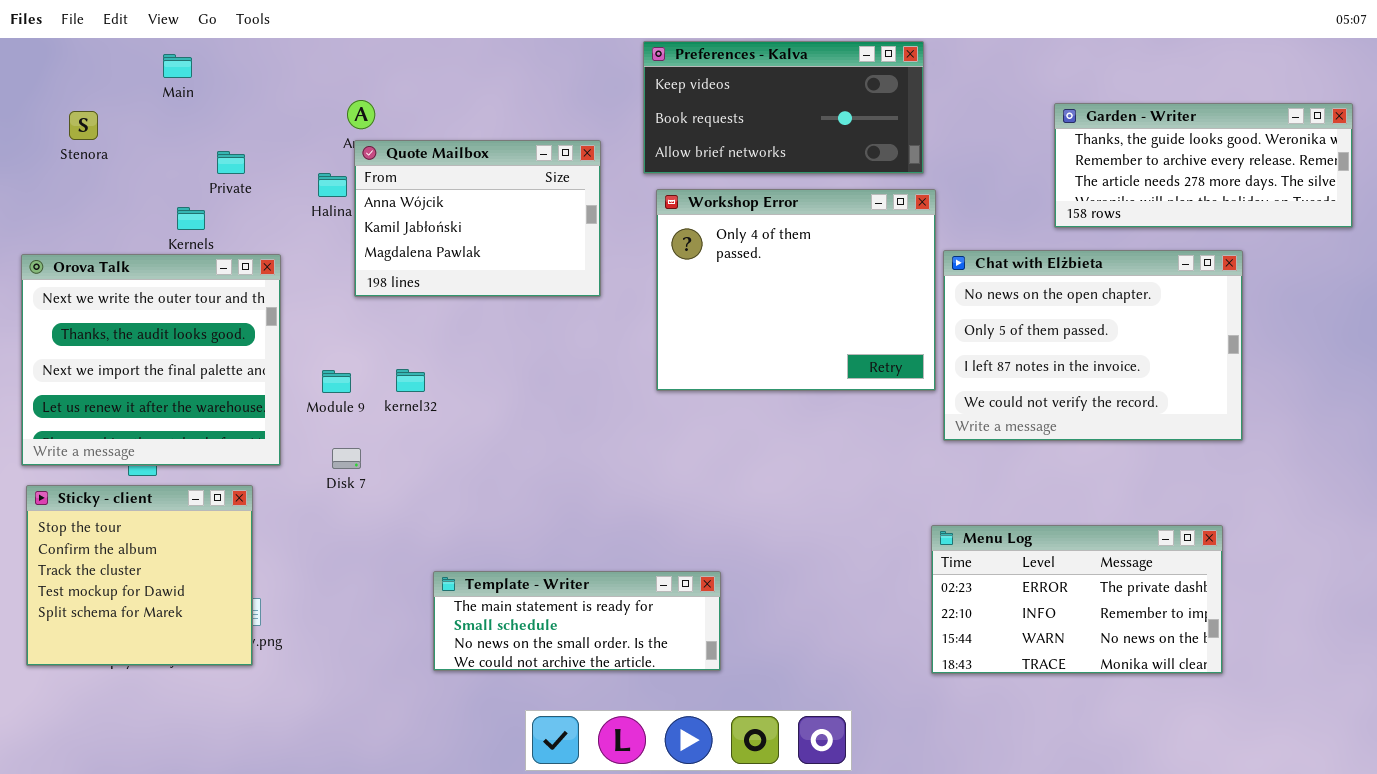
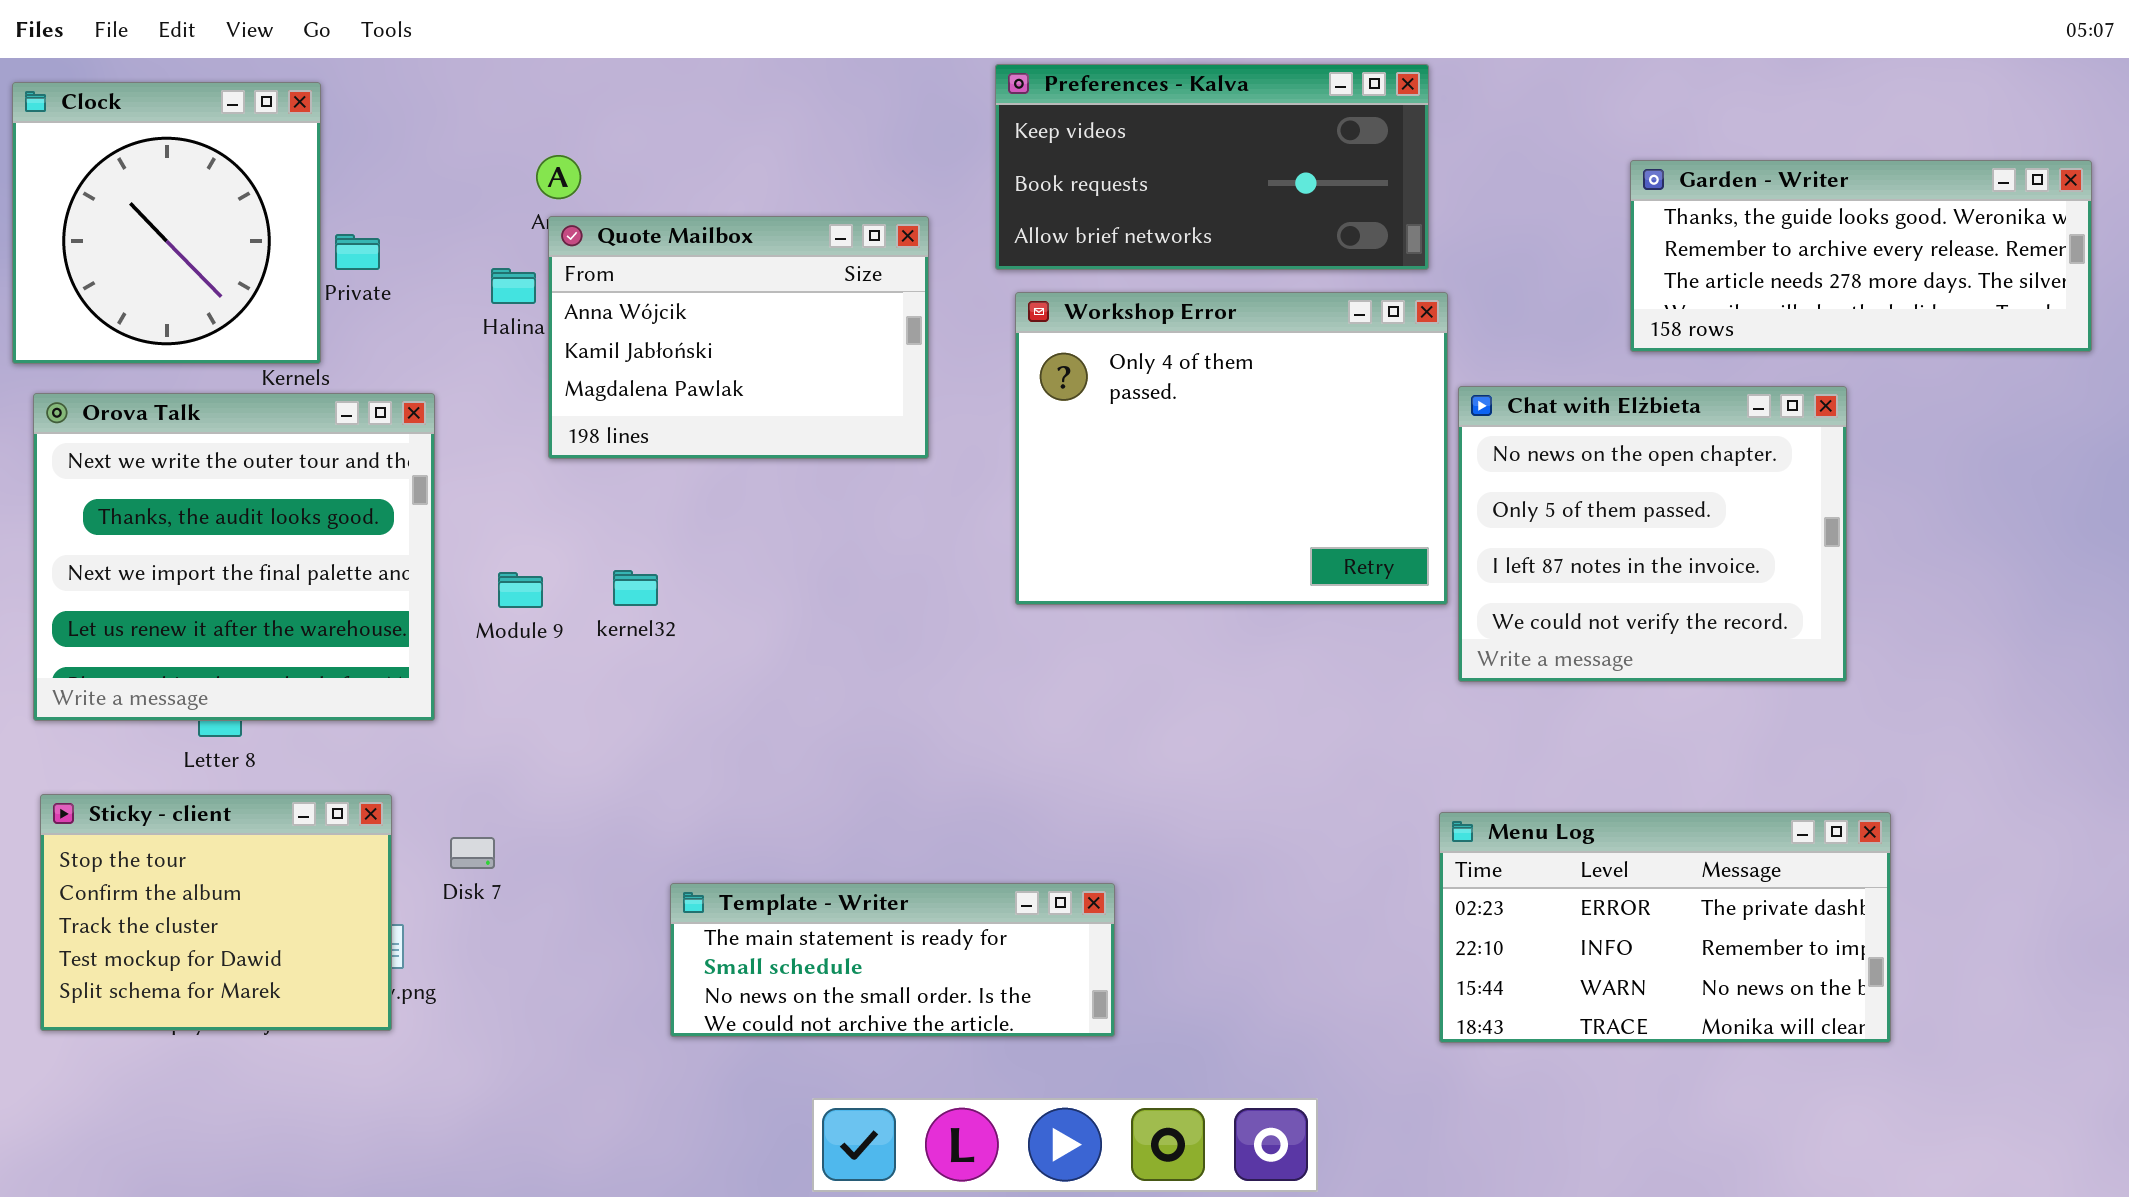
Clock: none -> [12,82,321,364], opened
Chat with Elżbieta: [943,250,1243,441] -> [1458,386,1847,682], resized
Disk 7: [332,448,361,469] -> [450,837,495,869], moved
Sticky - client: [26,485,253,666] -> [40,794,392,1031], resized

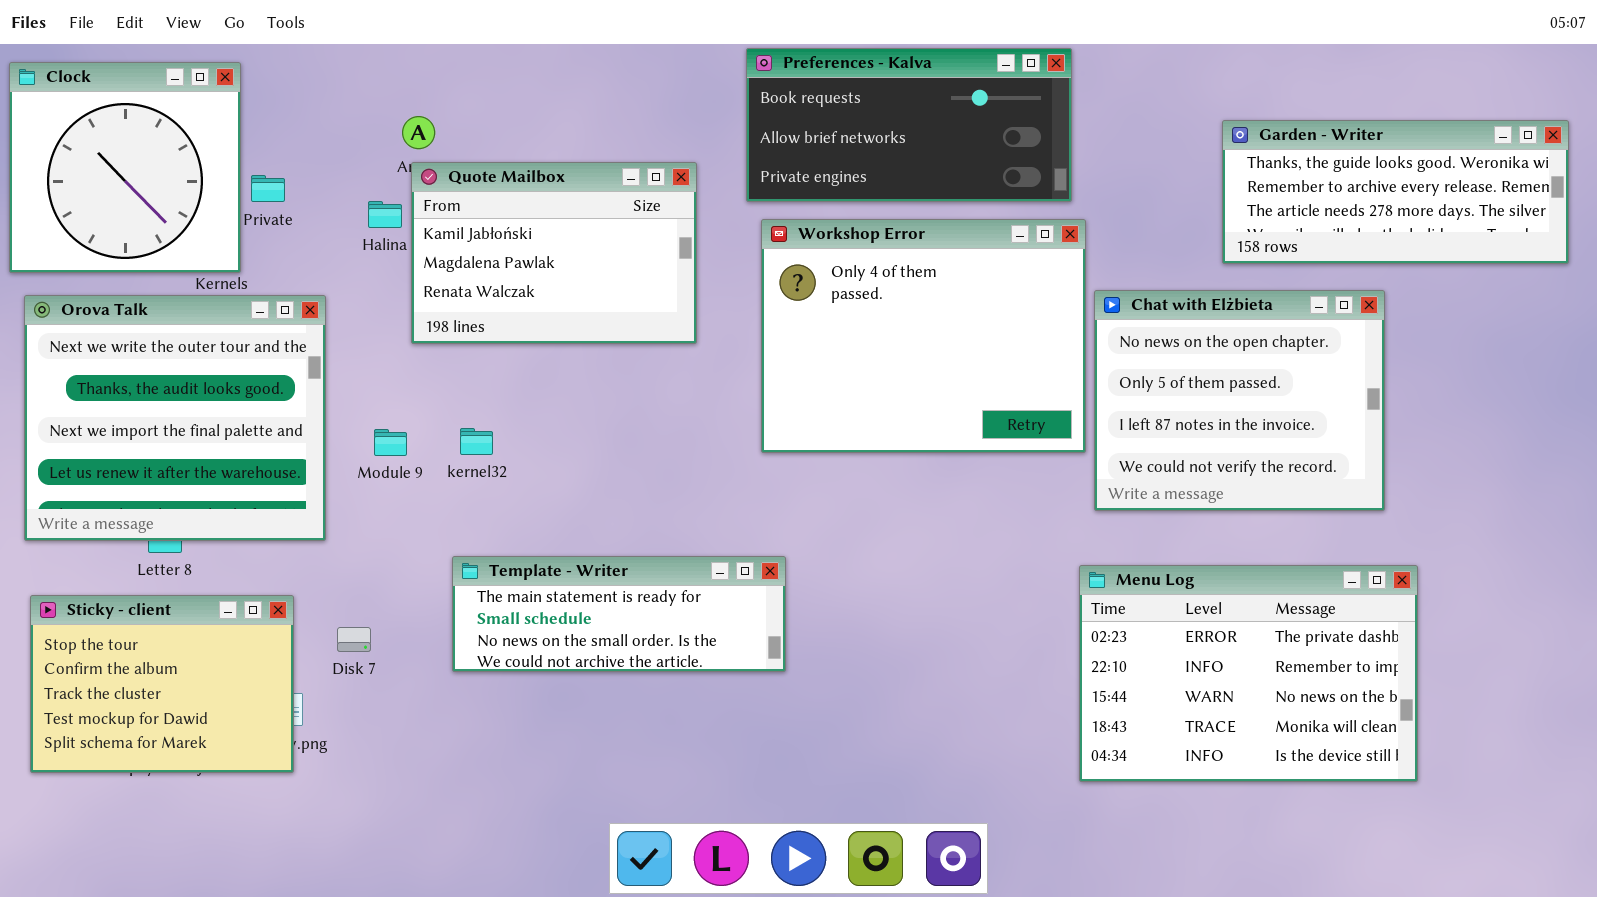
Preferences - Kalva: [995,64,1429,270] -> [746,48,1072,202], scrolled down 1 row
Quote Mailbox: [548,216,929,459] -> [411,162,697,344], scrolled down 1 row
Menu Log: [1439,812,1891,1043] -> [1079,565,1418,782], resized
Template - Writer: [670,883,1115,1037] -> [452,556,786,672], moved

